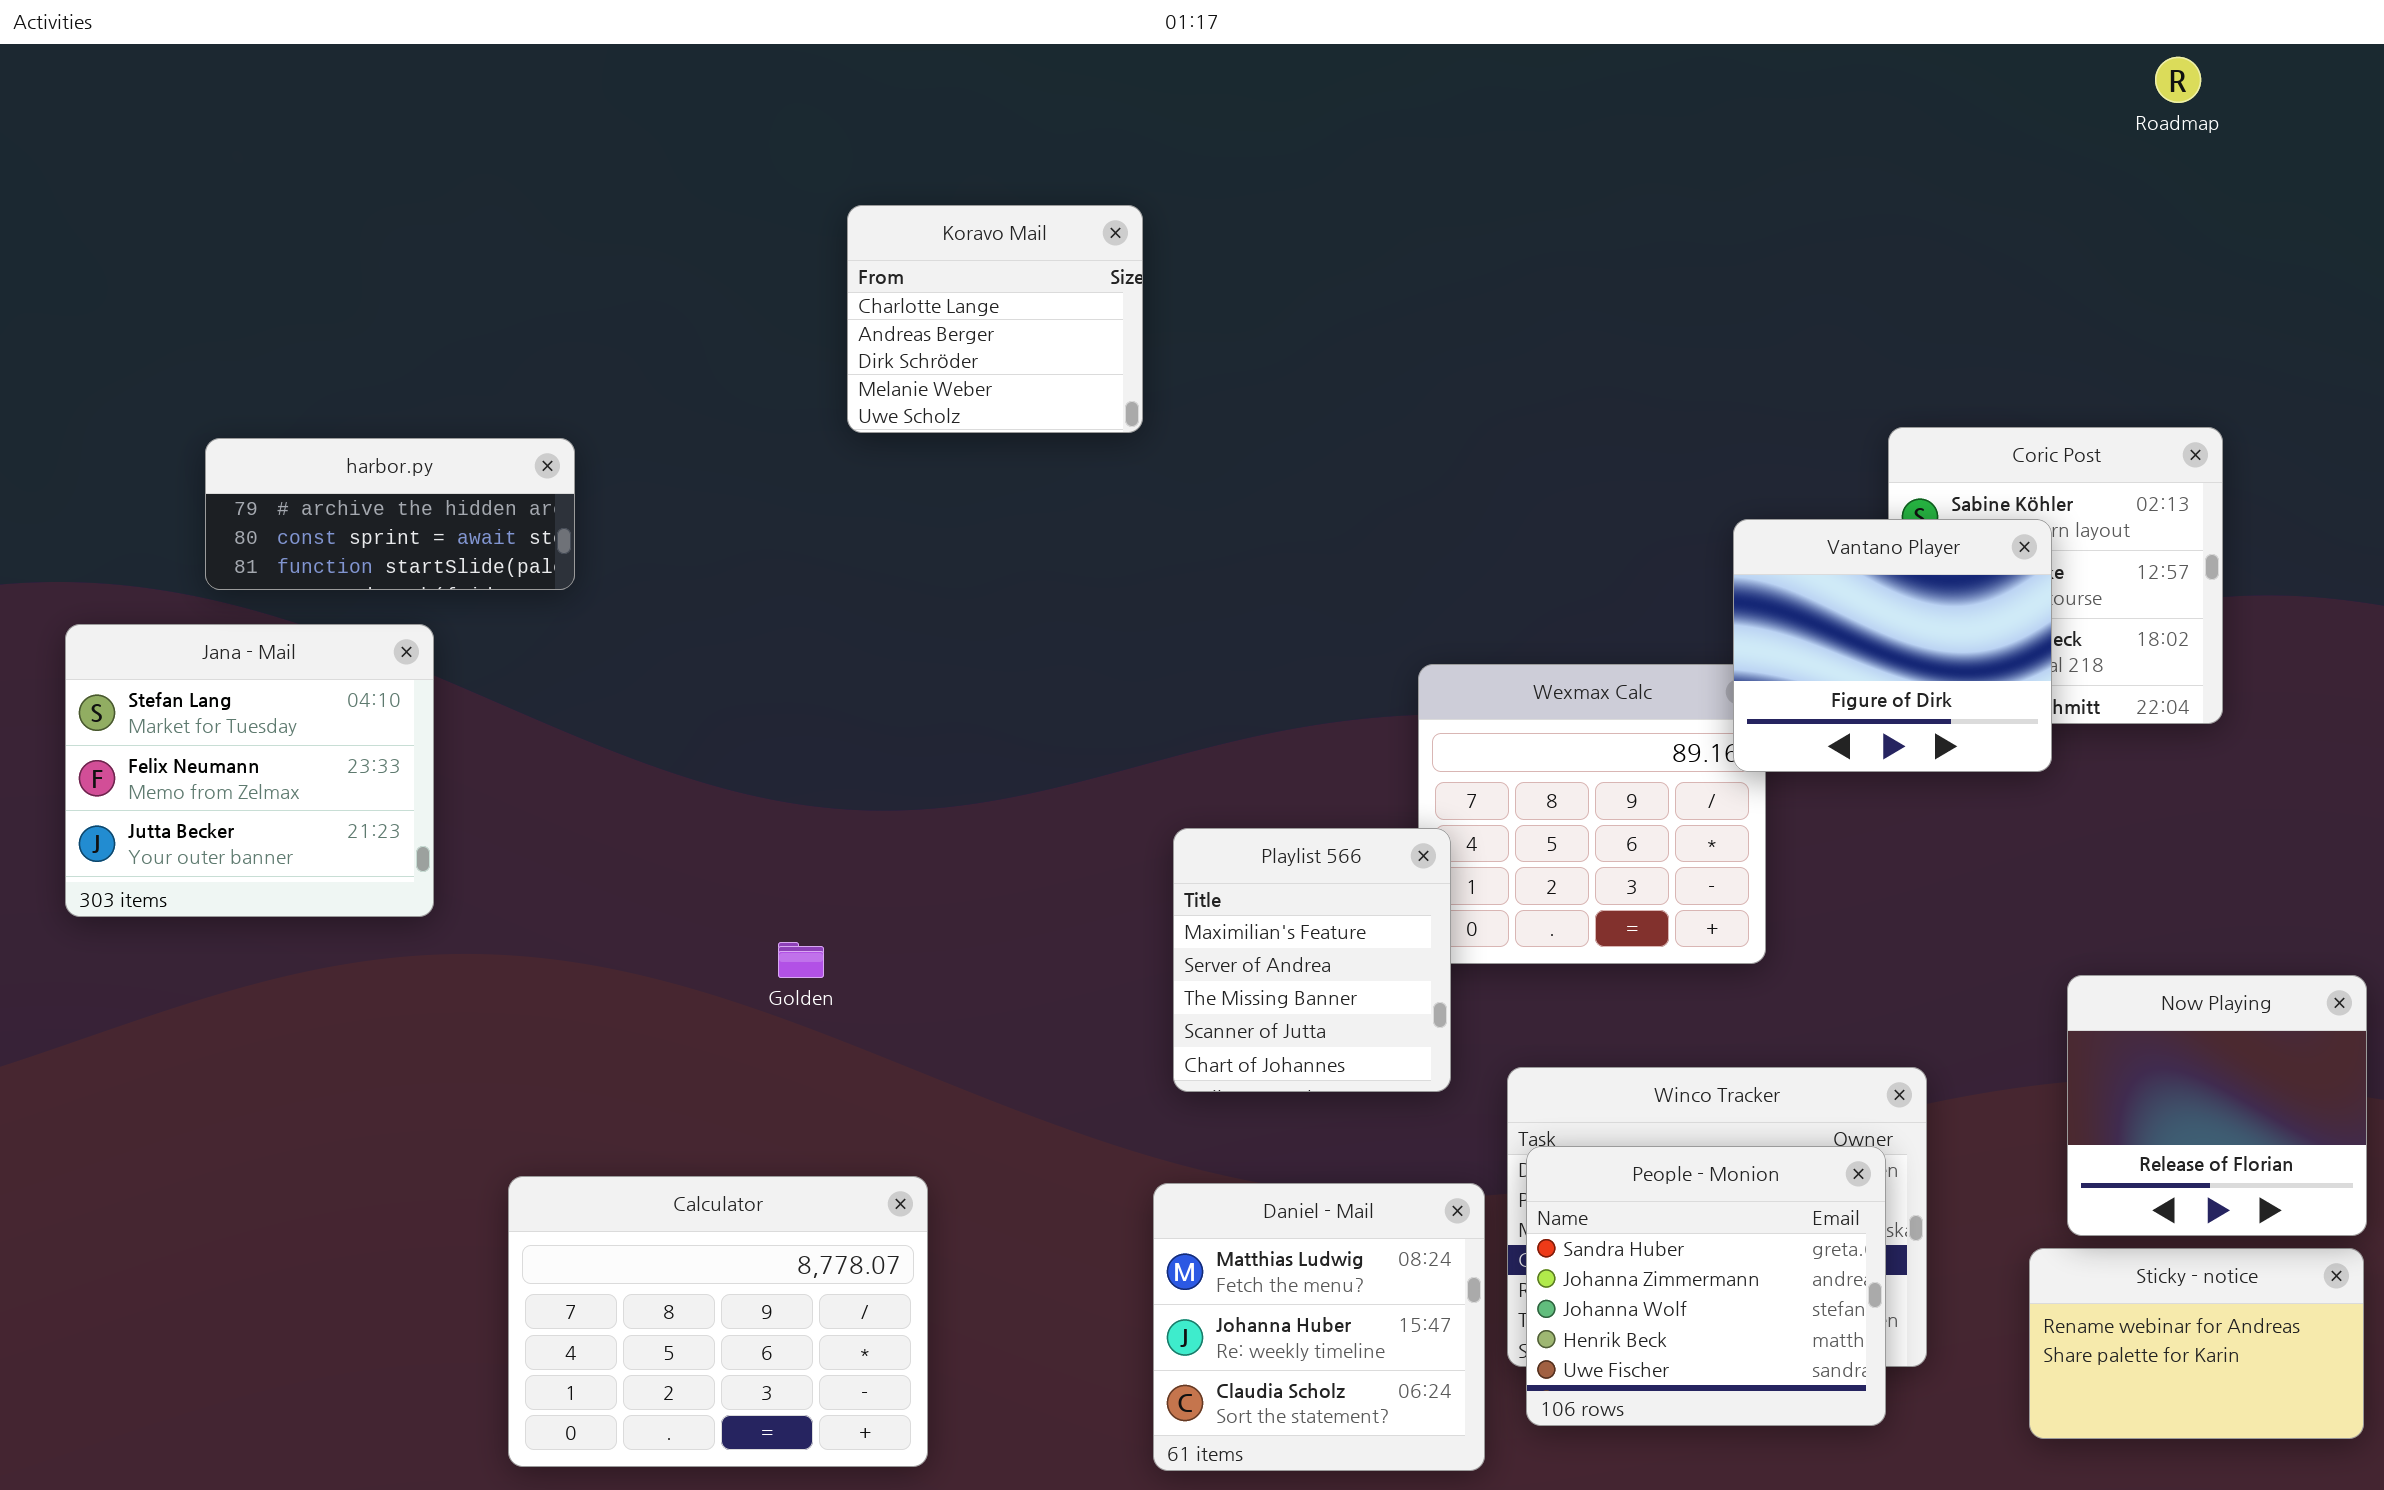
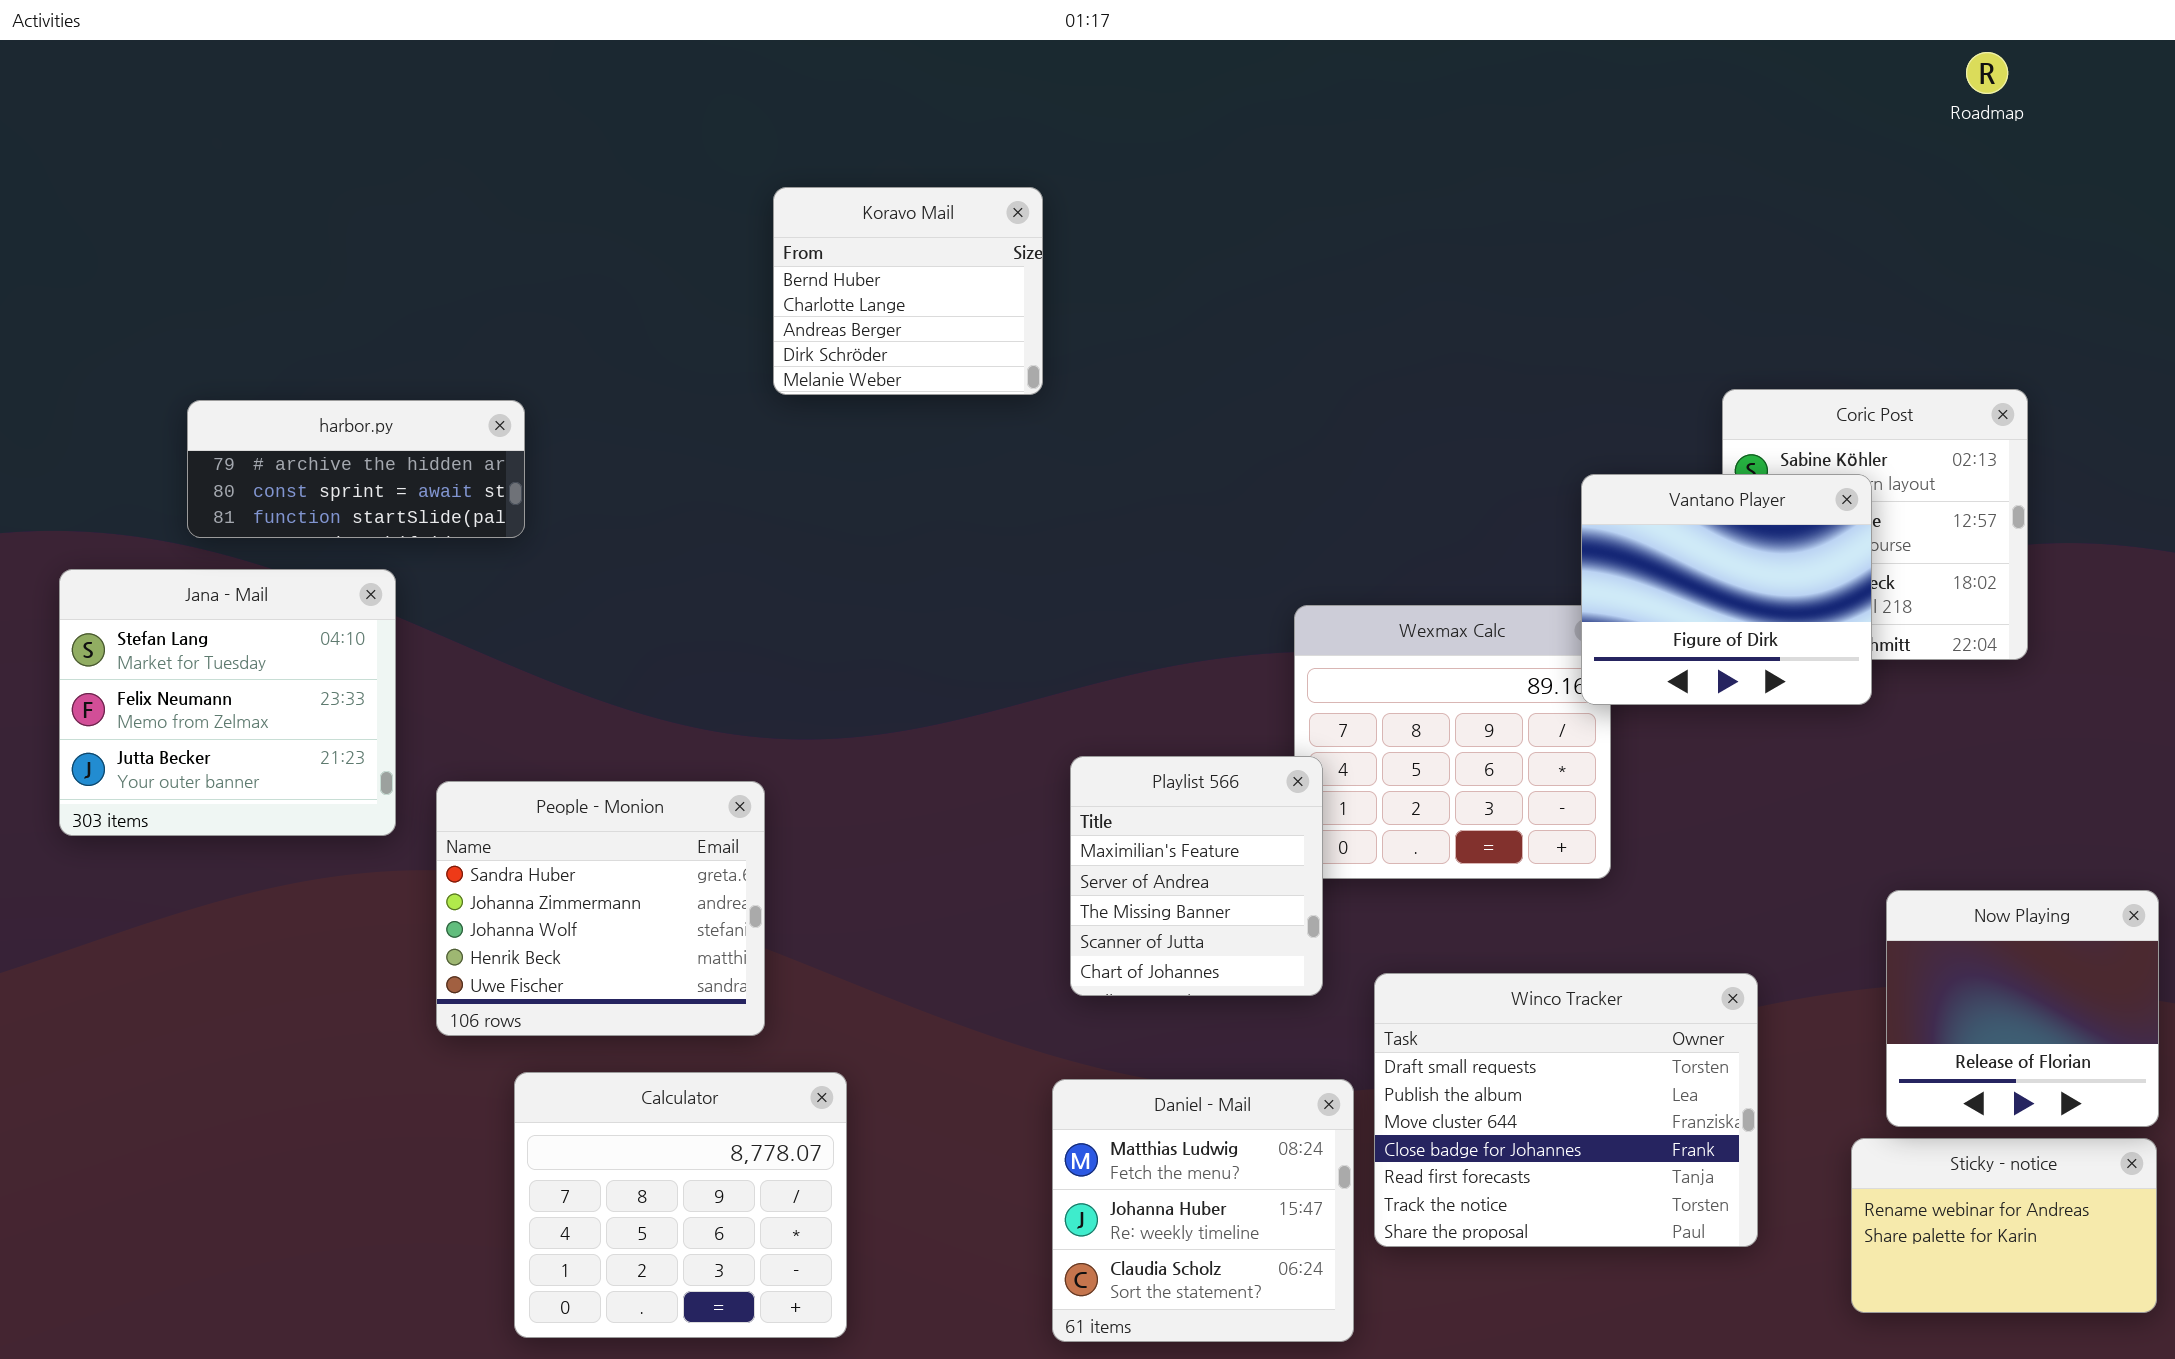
Koravo Mail: [847,205,1143,433] -> [773,187,1043,395], scrolled up 1 row
People - Monion: [1526,1146,1886,1426] -> [436,781,765,1036], moved
Calculator: [508,1176,928,1467] -> [514,1072,847,1338], resized

